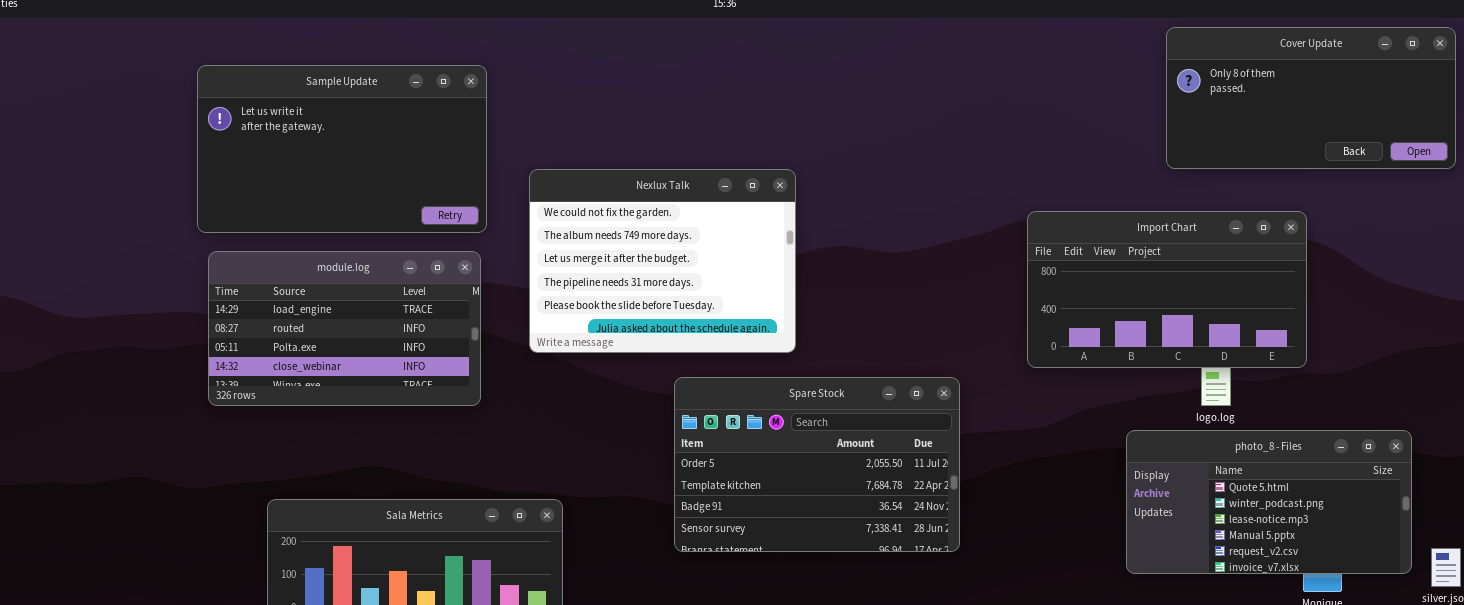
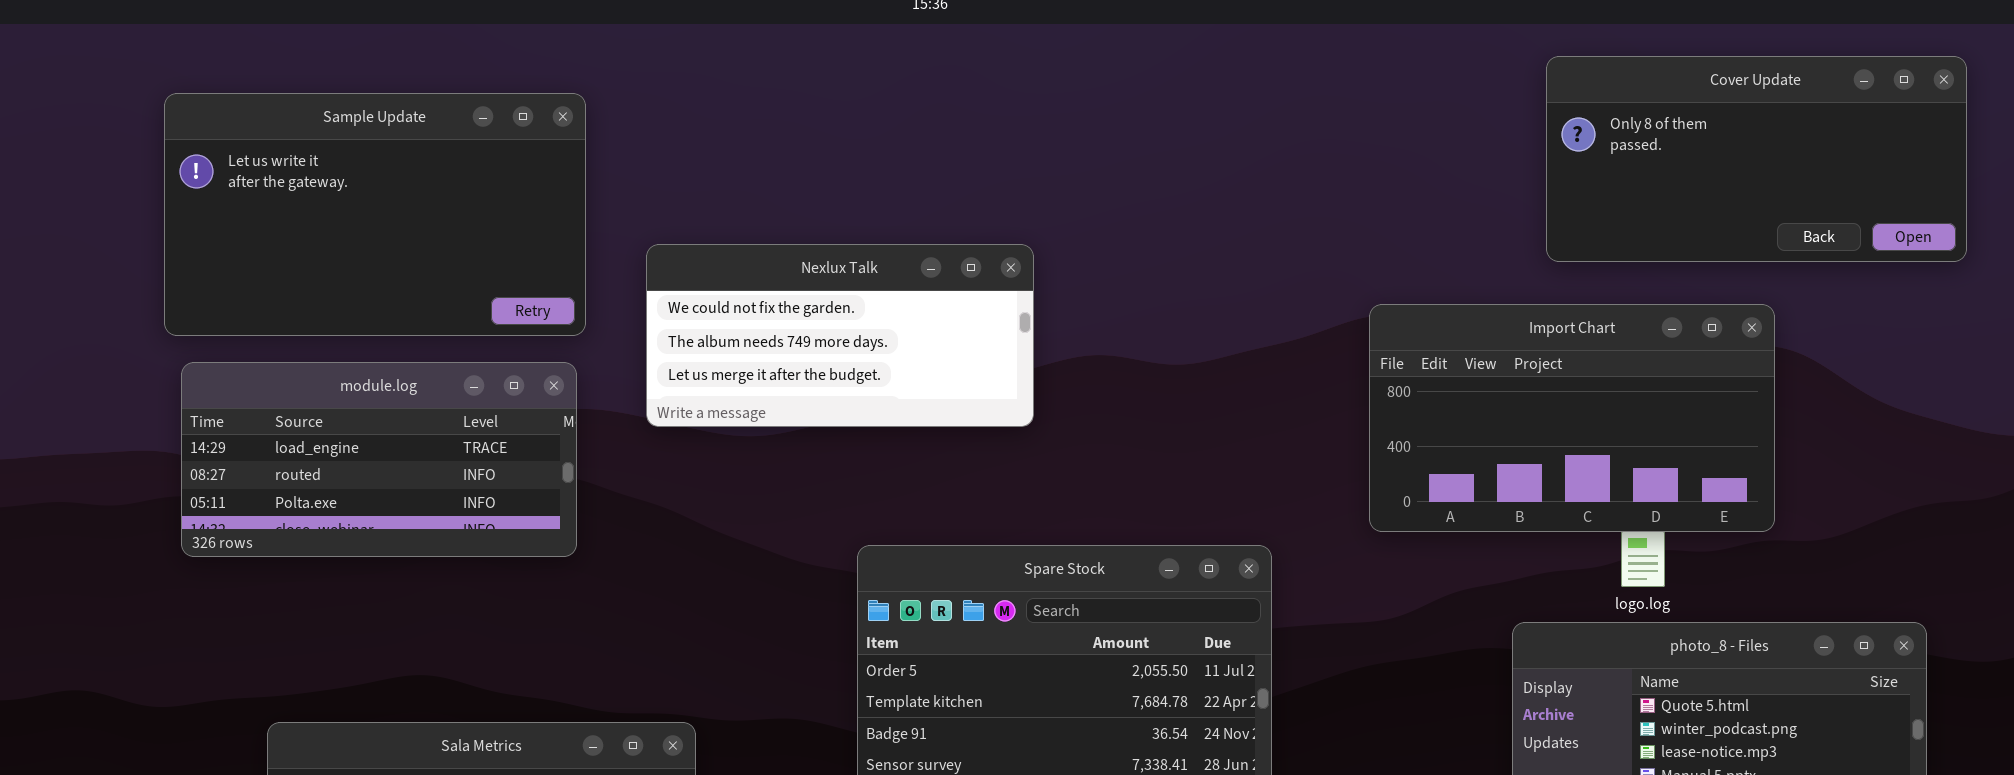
Cover Update: [1166,27,1456,169] -> [1546,56,1967,262], moved
Nexlux Talk: [529,169,796,353] -> [646,244,1034,427], resized
module.log: [208,251,481,406] -> [181,362,577,557], resized

